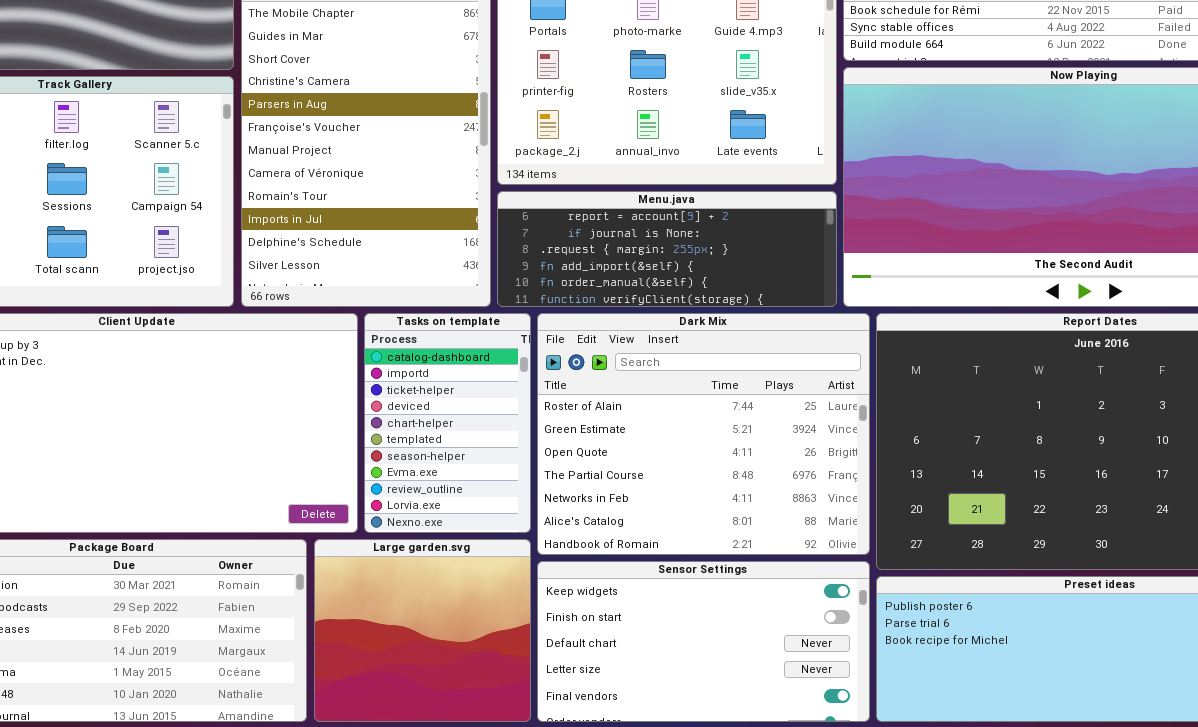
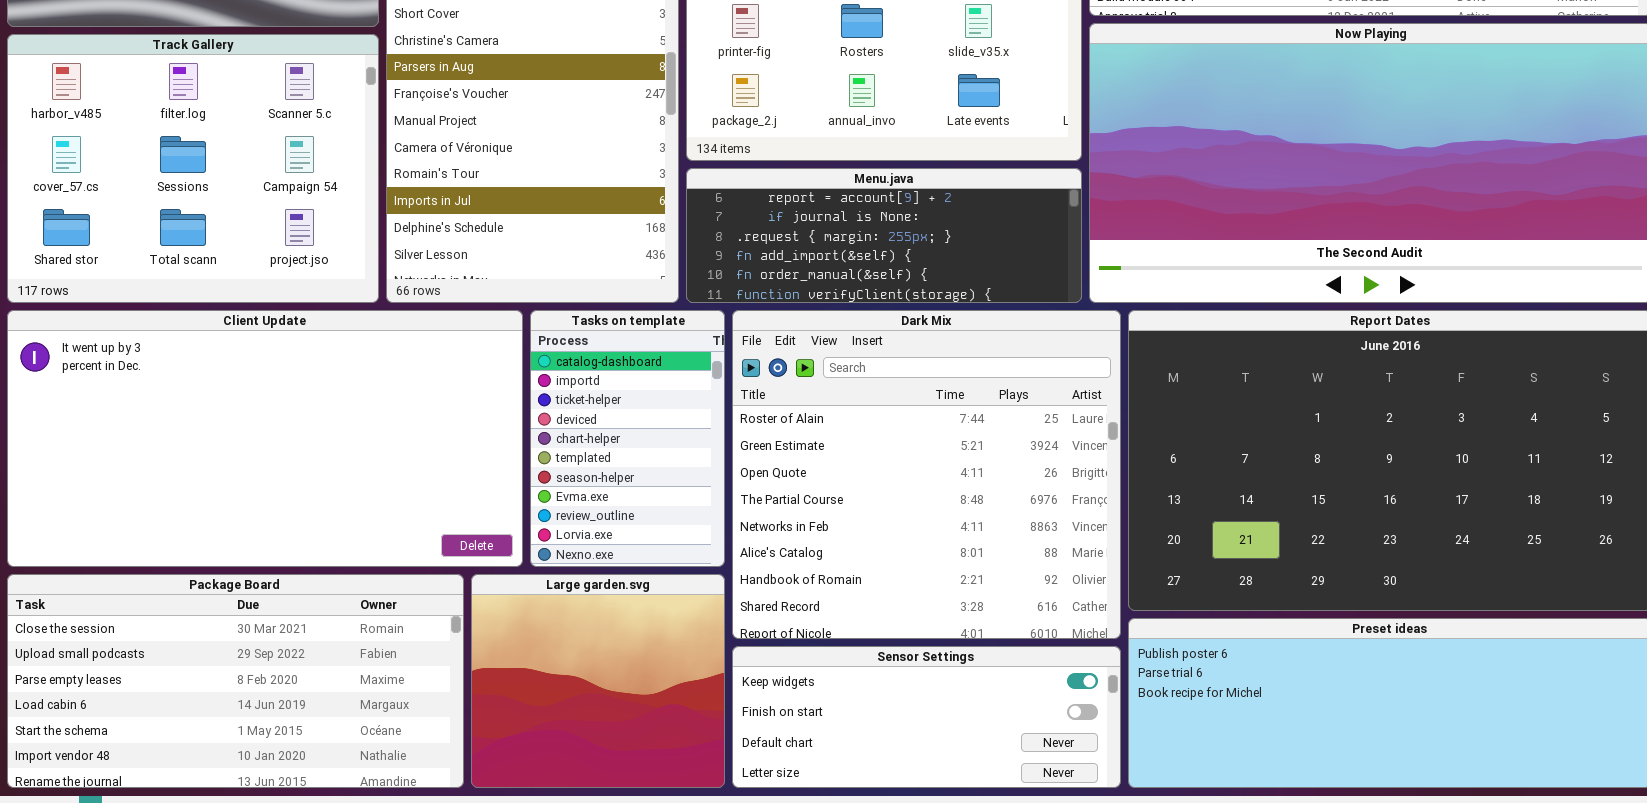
Dark Mix: [537,313,870,555] -> [732,310,1121,639], resized
Sensor Settings: [537,561,870,722] -> [732,646,1121,788], resized

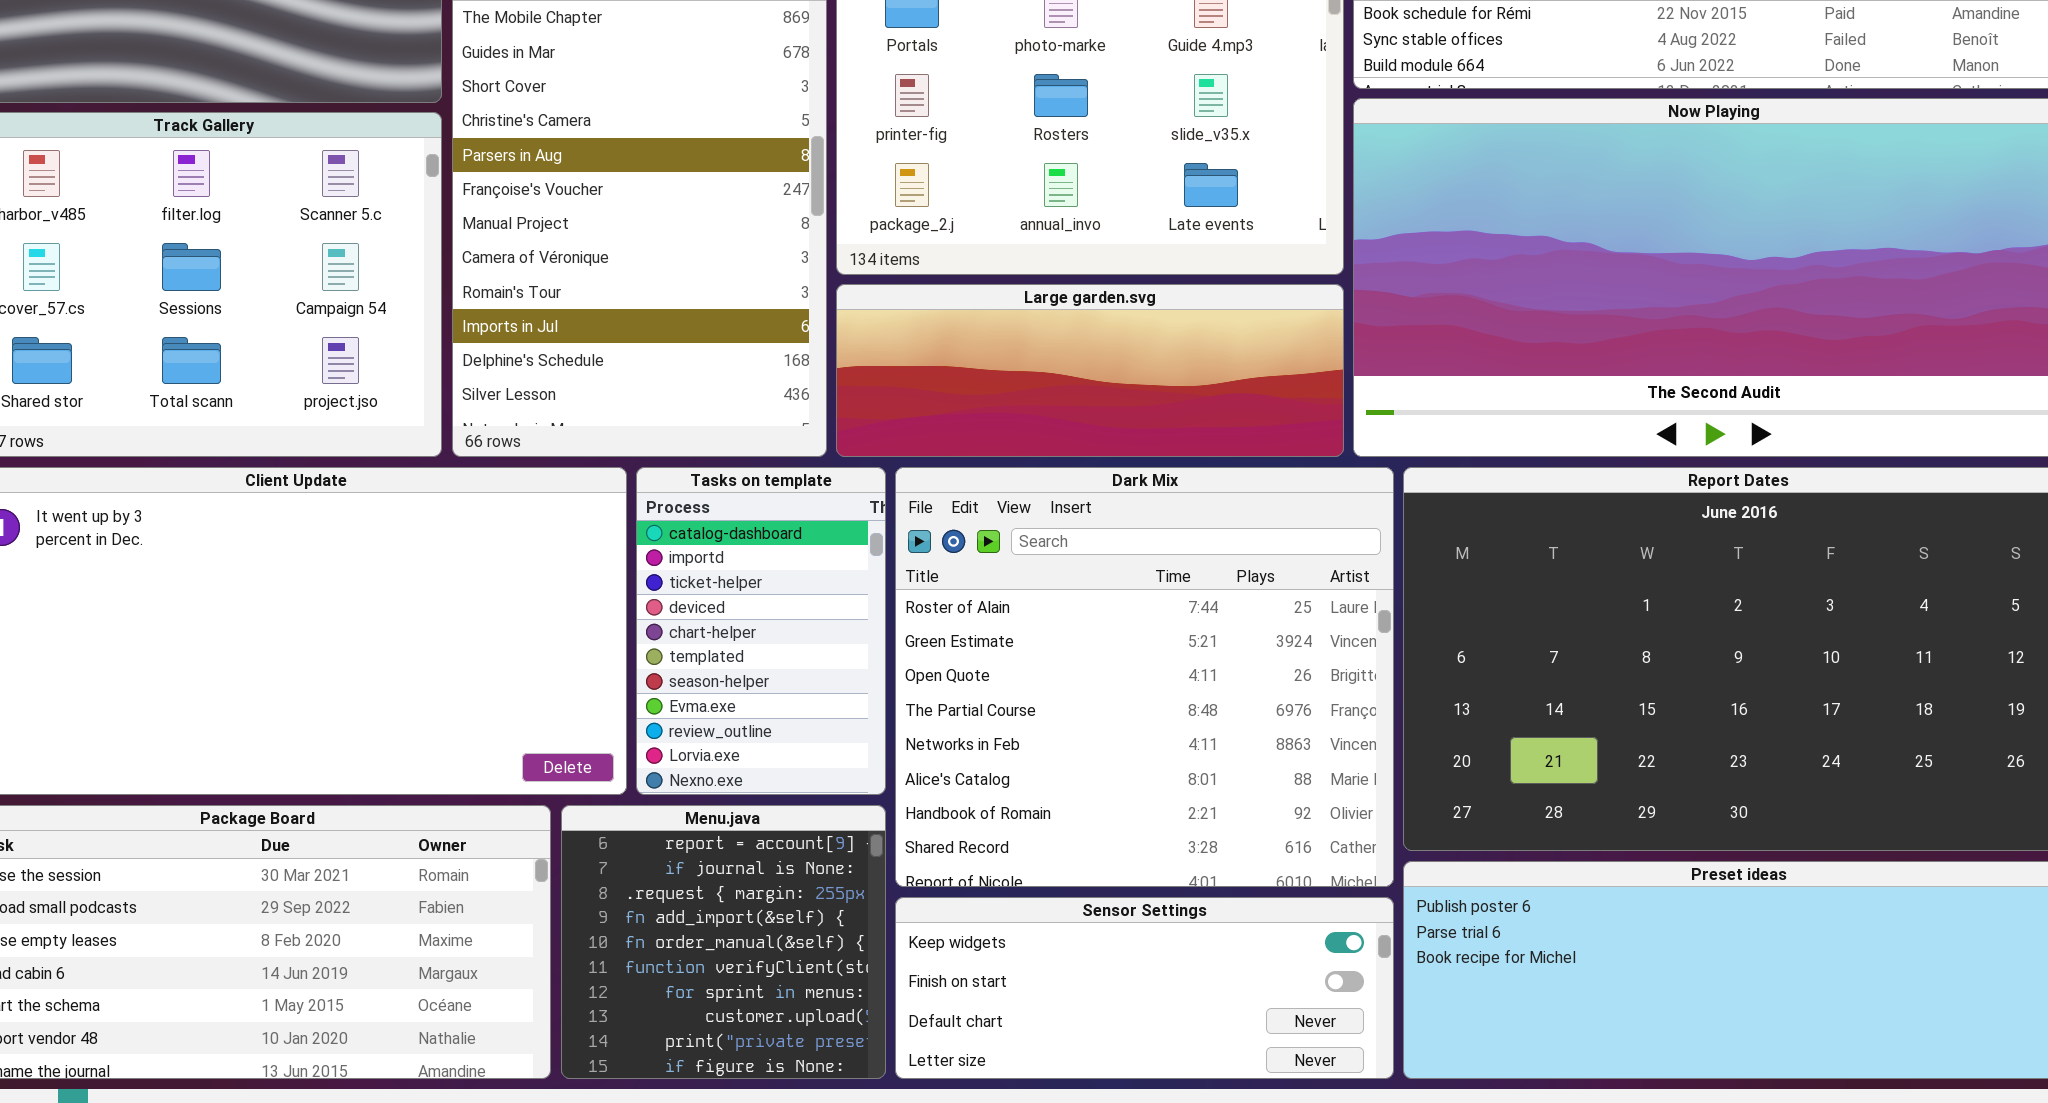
Menu.java: [686,168,1082,303] -> [561,805,886,1079], moved, resized
Large garden.svg: [471,574,725,788] -> [836,284,1344,457], moved, resized

